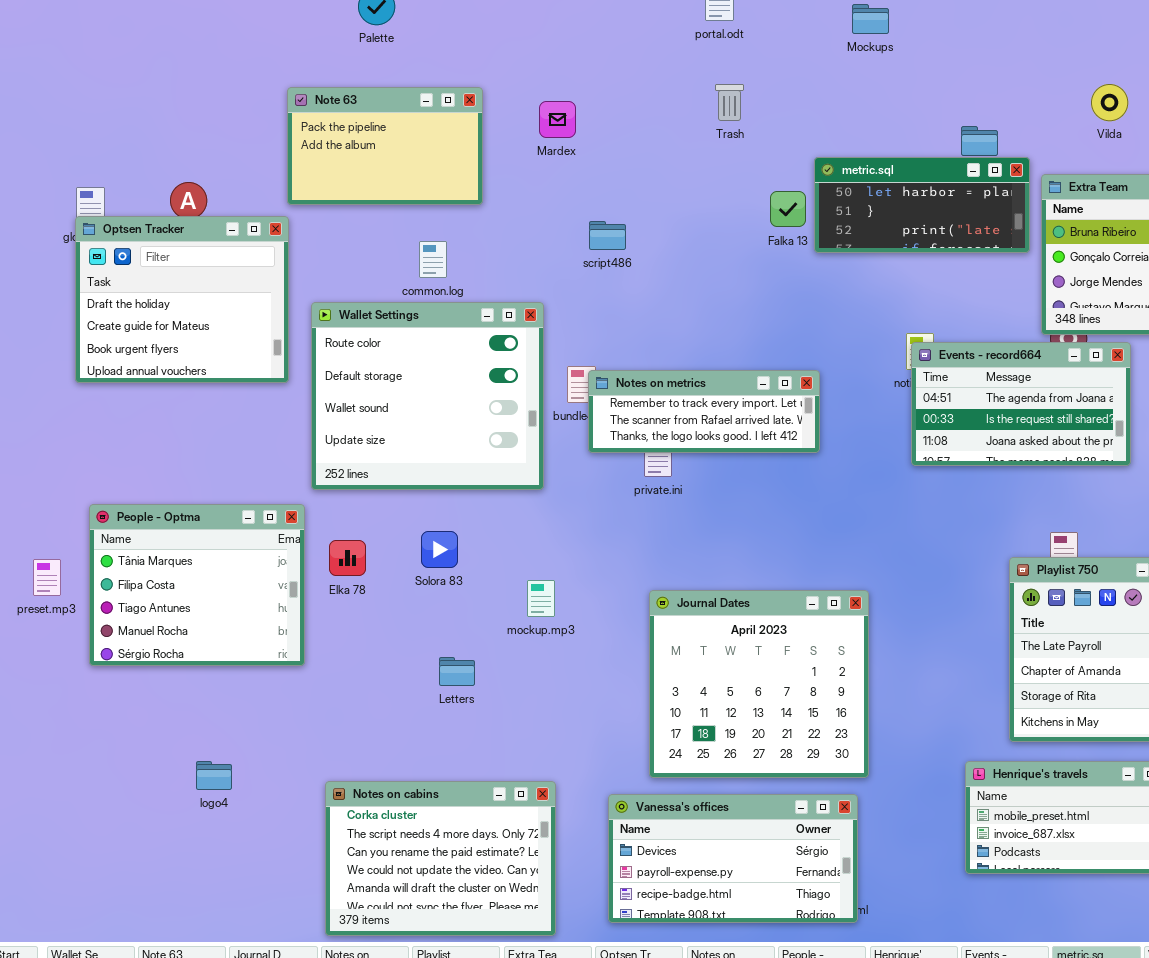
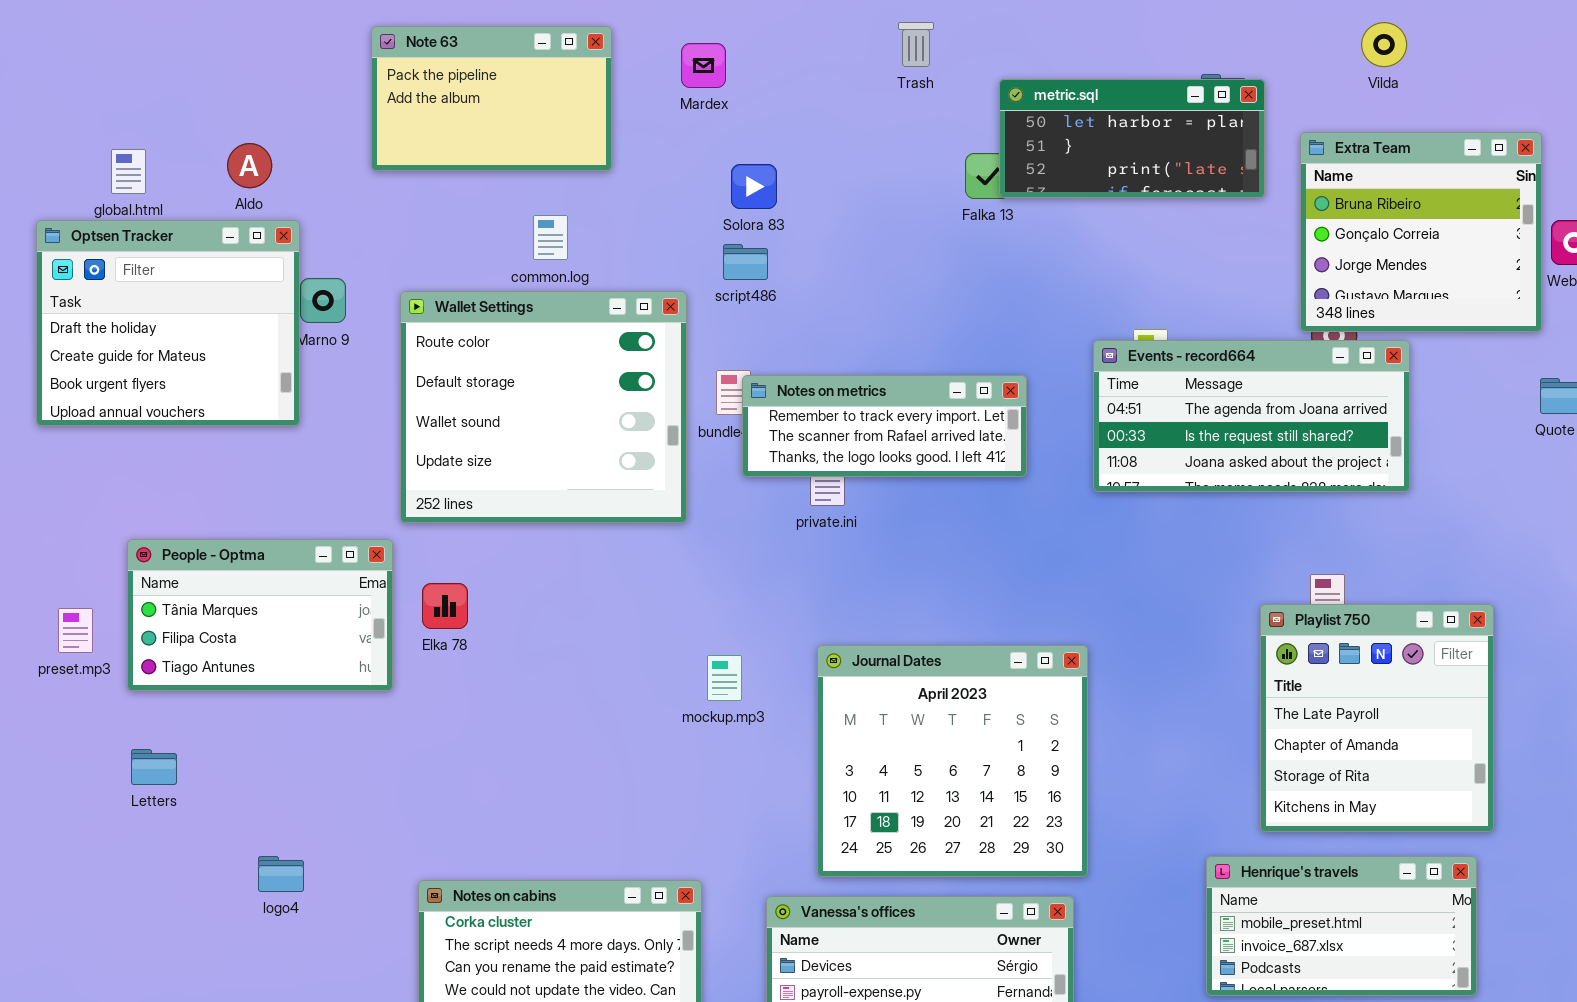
metric.sql: [814,157,1030,253] -> [999,79,1265,198], moved
Optsen Tracker: [75,216,289,383] -> [36,220,300,426], moved
script486: [589,221,626,250] -> [723,244,768,280], moved
Events - record664: [911,342,1131,466] -> [1093,340,1410,492], resized
People - Optma: [89,504,305,666] -> [127,539,393,691], resized
Solora 83: [421,531,458,568] -> [731,164,777,209], moved
mockup.mp3: [527,580,555,617] -> [707,655,742,701], moved
Letters: [439,657,475,686] -> [131,749,177,785], moved

